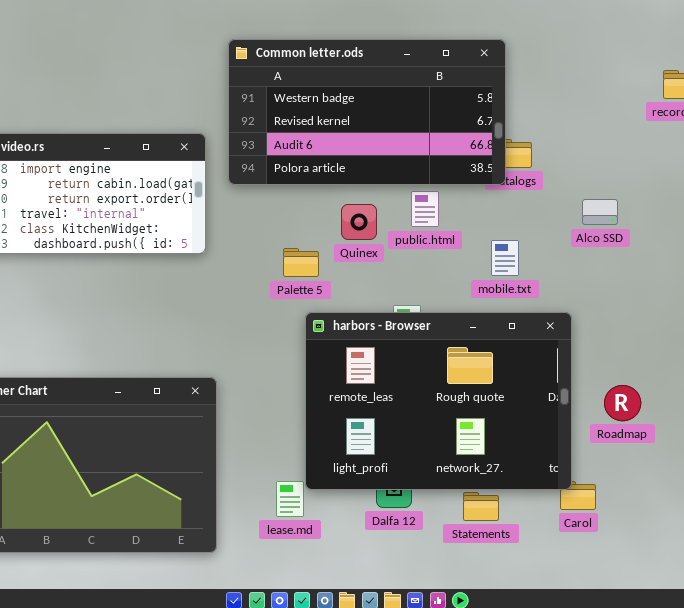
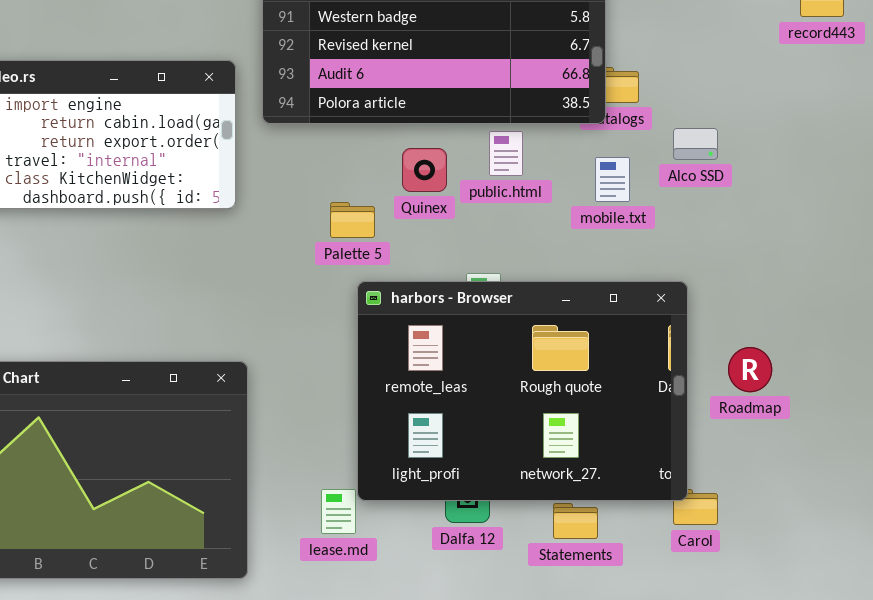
Alco SSD: [582,199,618,225] -> [673,128,718,160], moved
mobile.txt: [491,240,519,276] -> [595,157,630,202], moved
Roadmap: [604,385,641,421] -> [728,347,772,392], moved

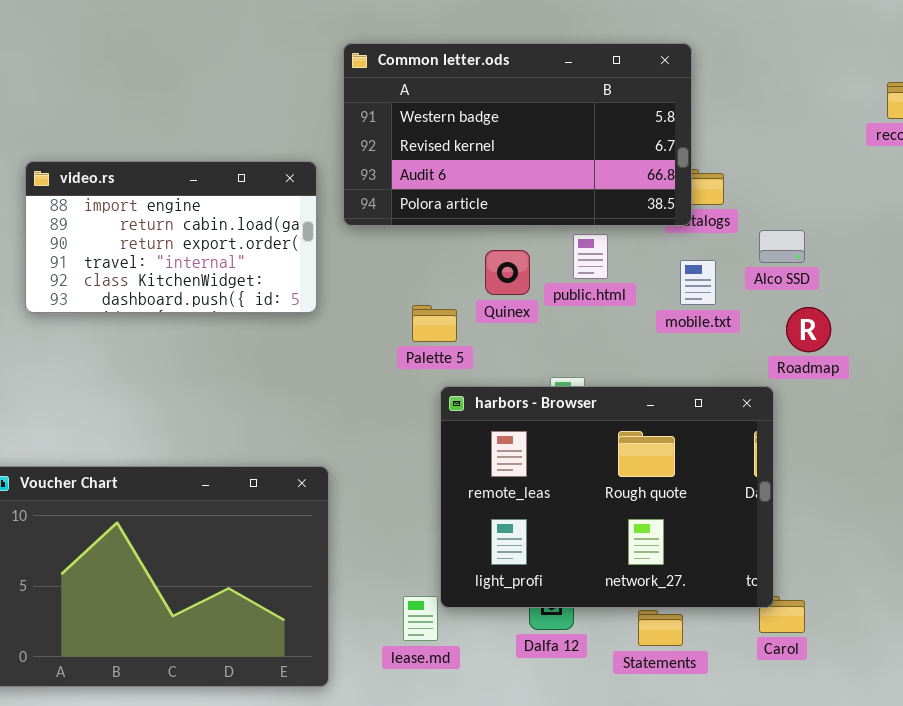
Roadmap: [728,347,772,392] -> [786,307,831,352], moved

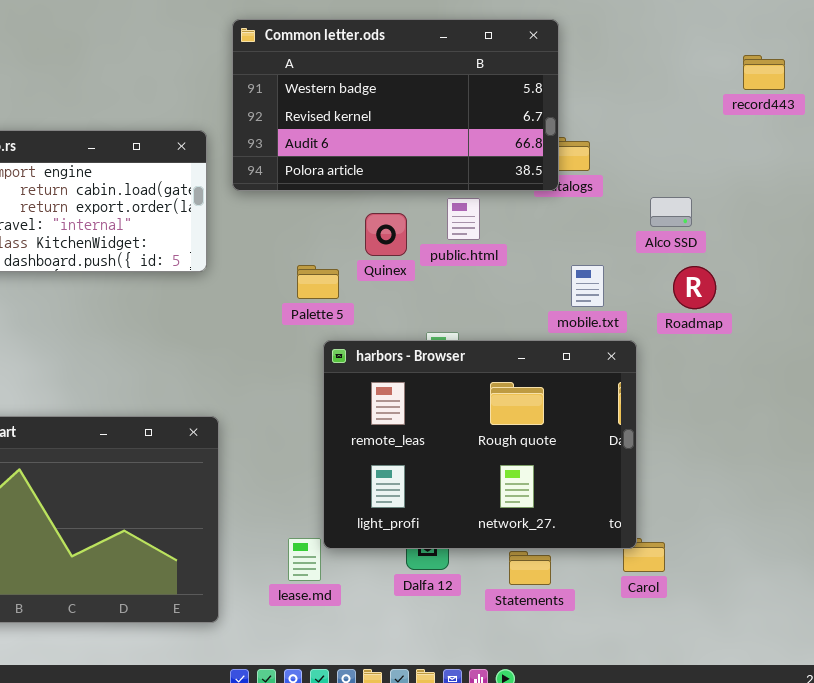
Alco SSD: [759,230,805,263] -> [650,197,692,227], moved
mobile.txt: [680,260,716,305] -> [571,265,604,307], moved
Roadmap: [786,307,831,352] -> [673,266,716,309], moved

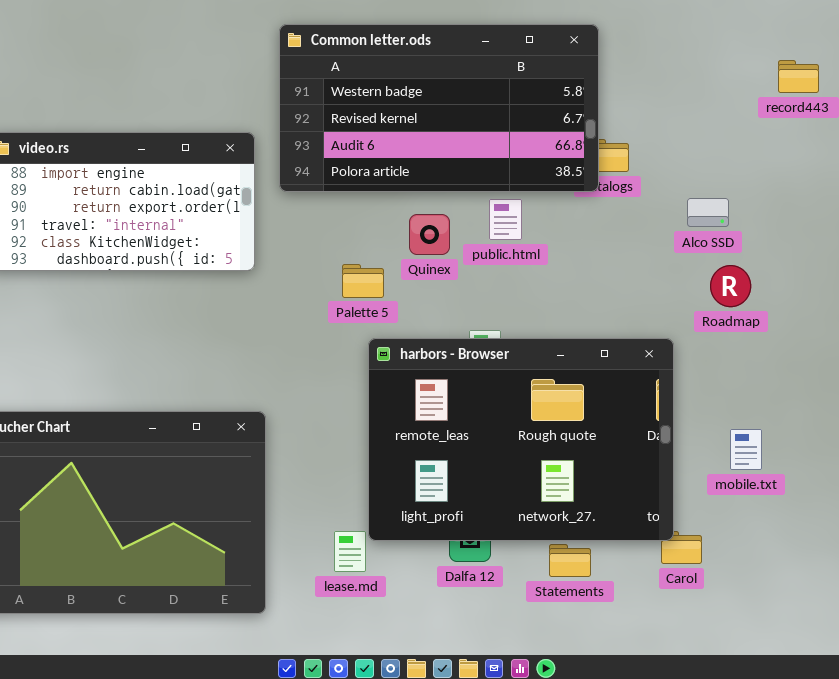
mobile.txt: [571,265,604,307] -> [730,429,762,470], moved

